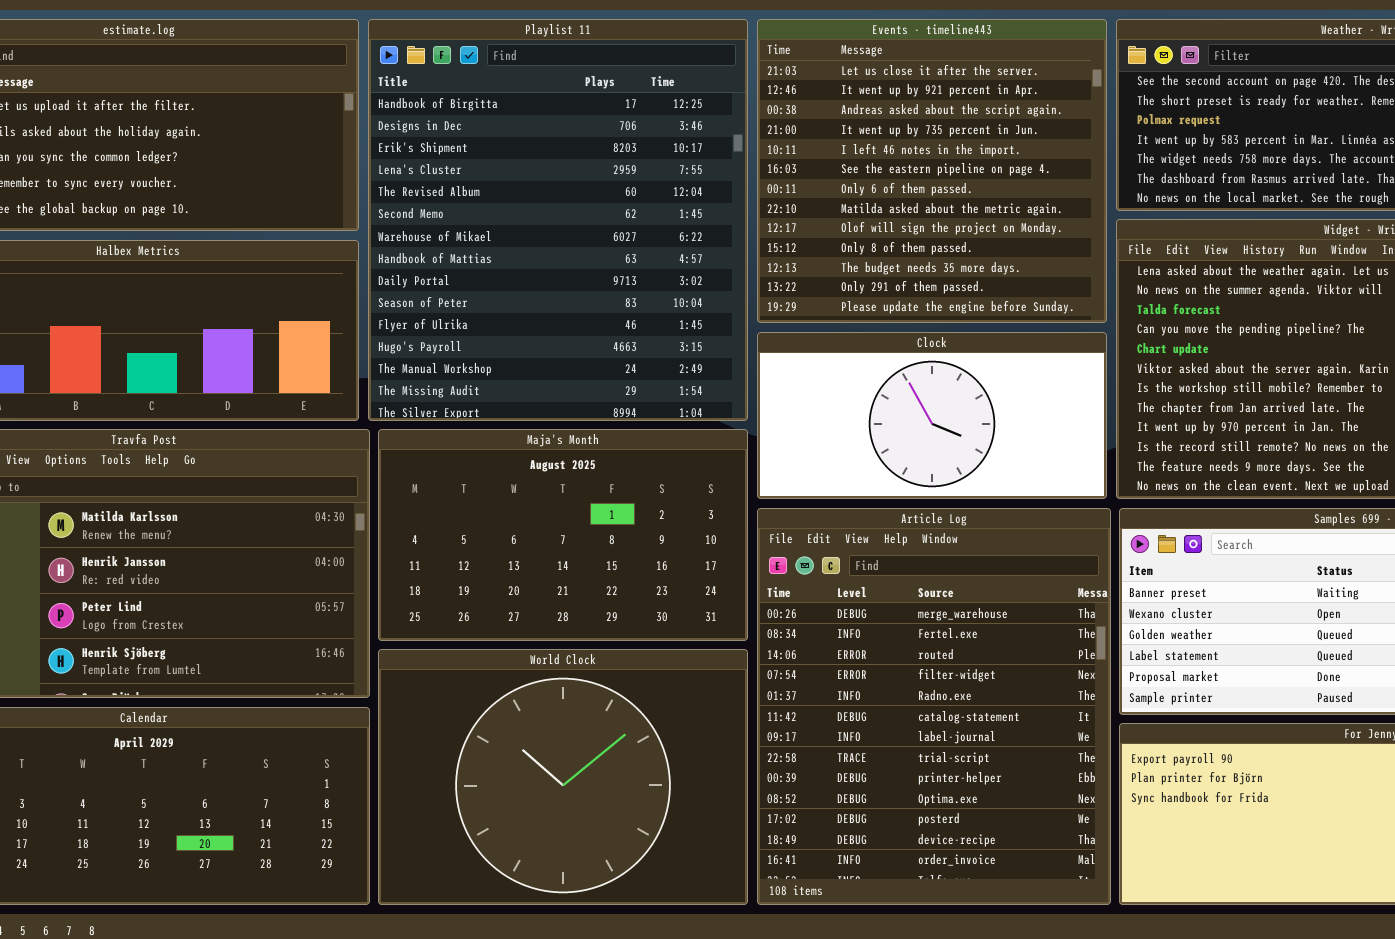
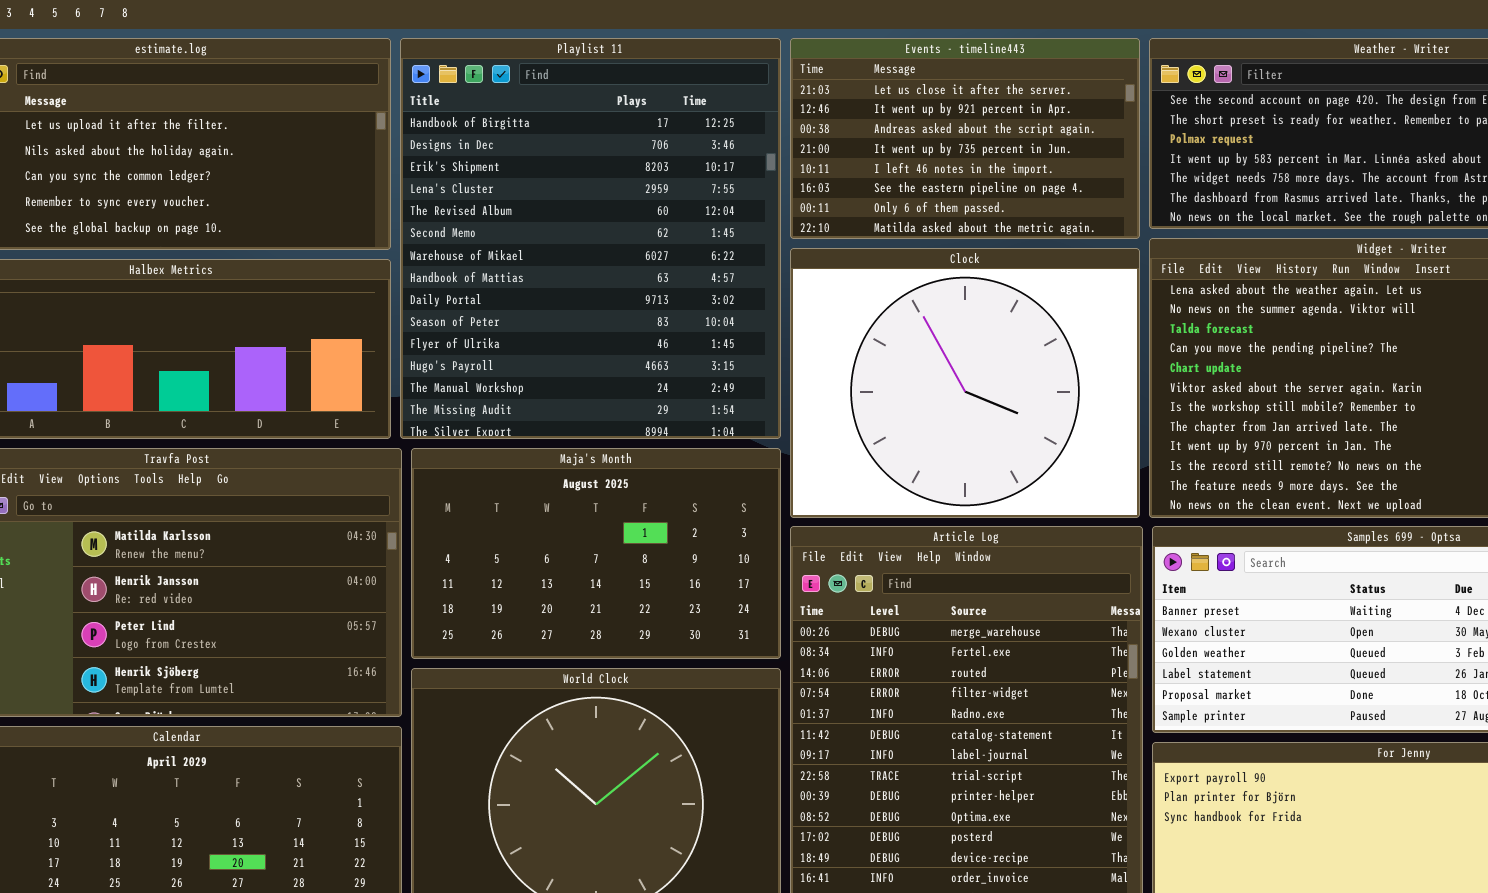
Events - timeline443: [757,19,1107,323] -> [790,38,1140,239], resized
Clock: [757,332,1107,499] -> [790,248,1140,518], resized

